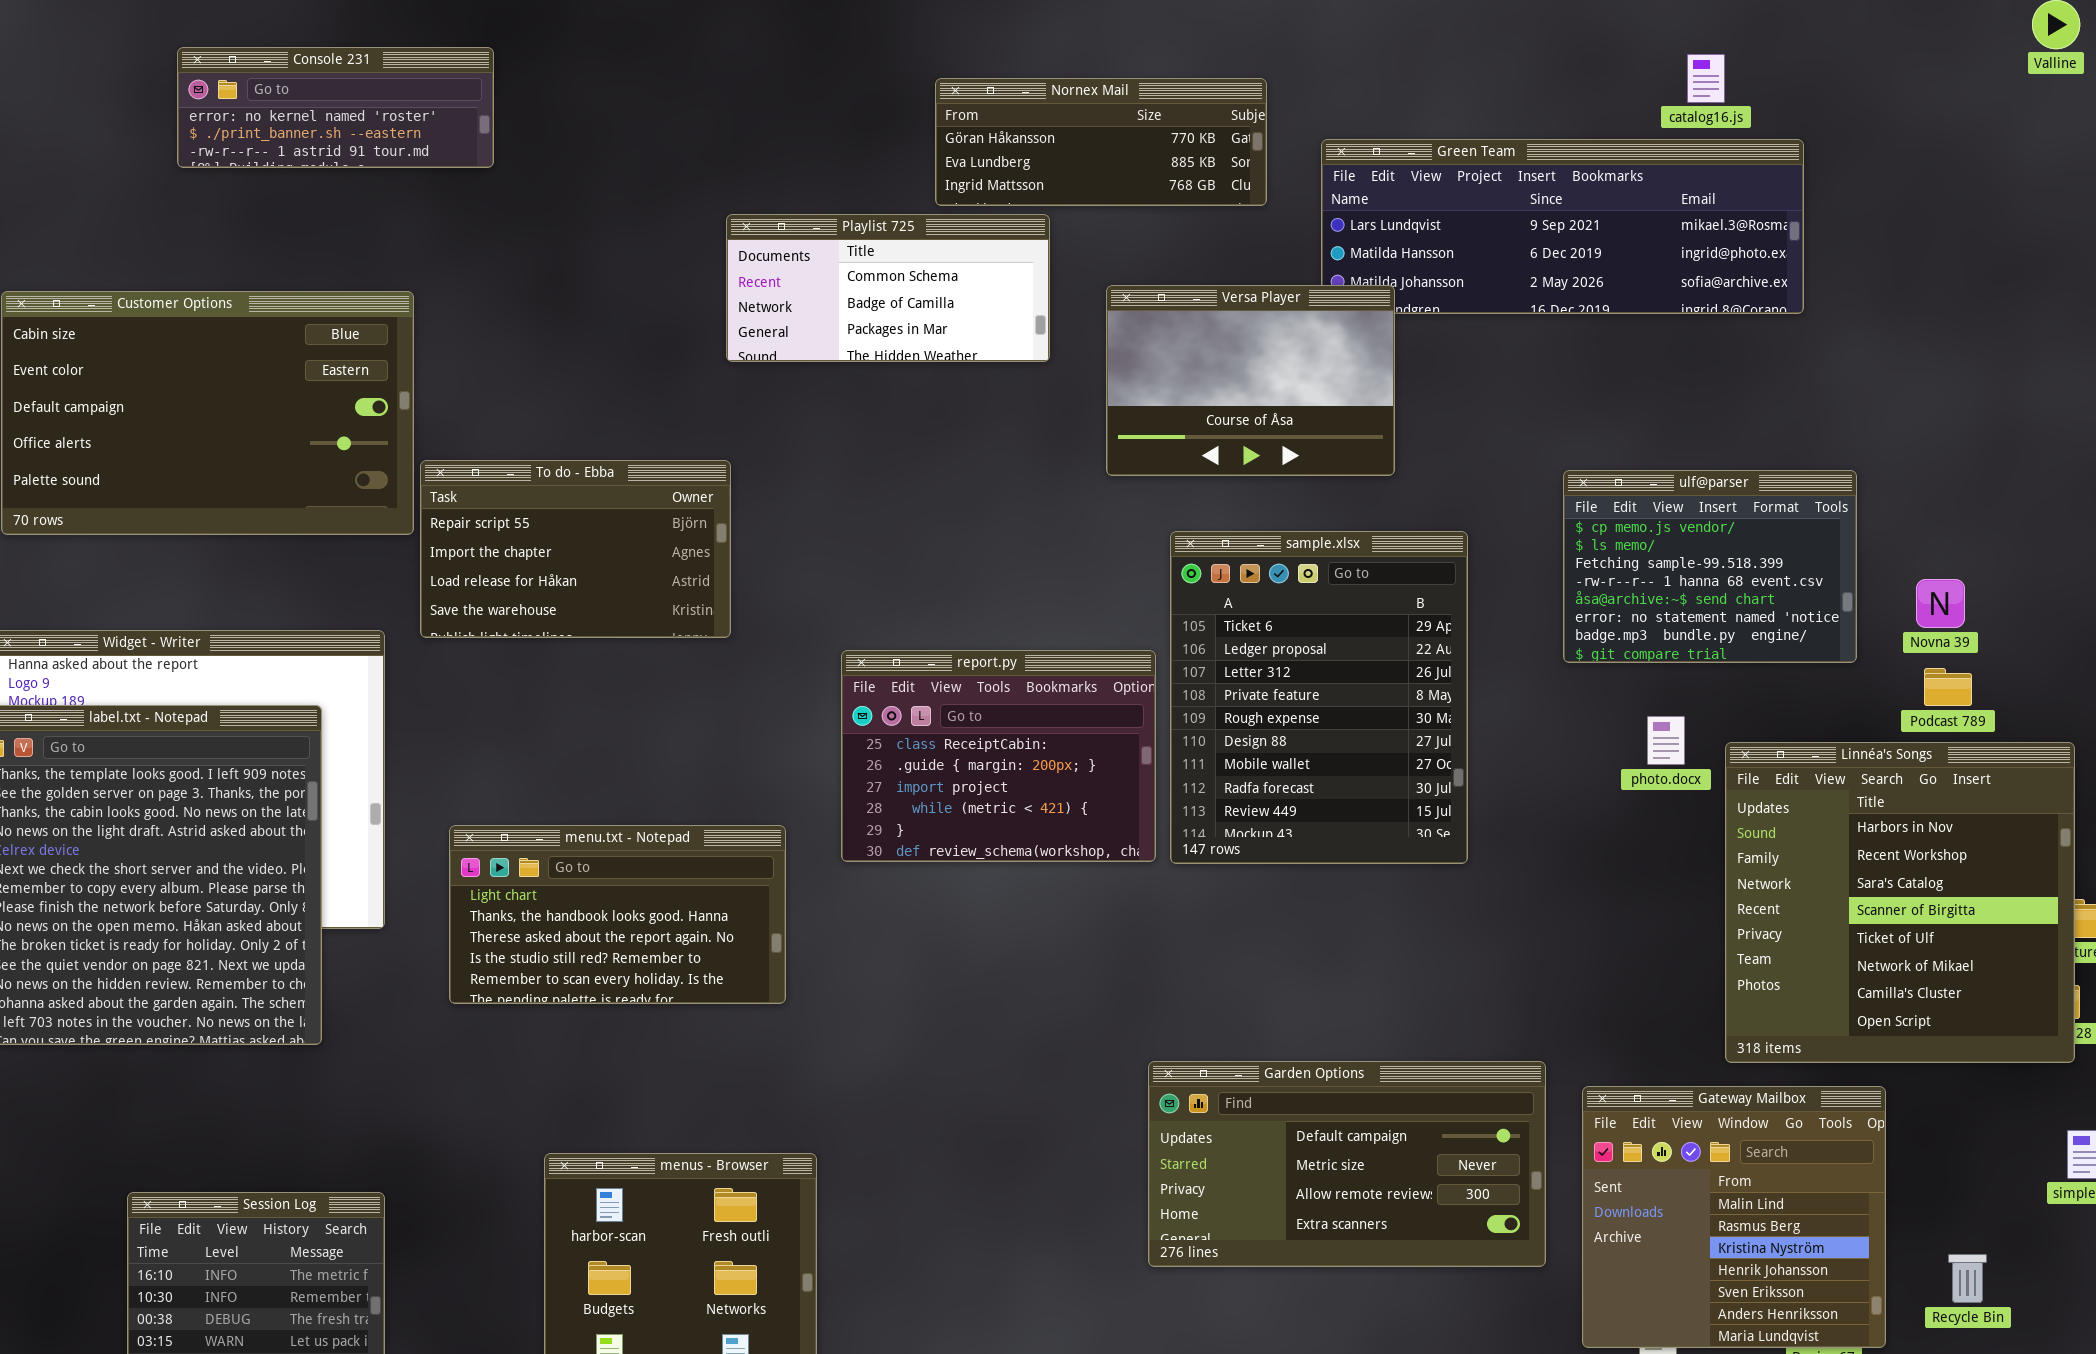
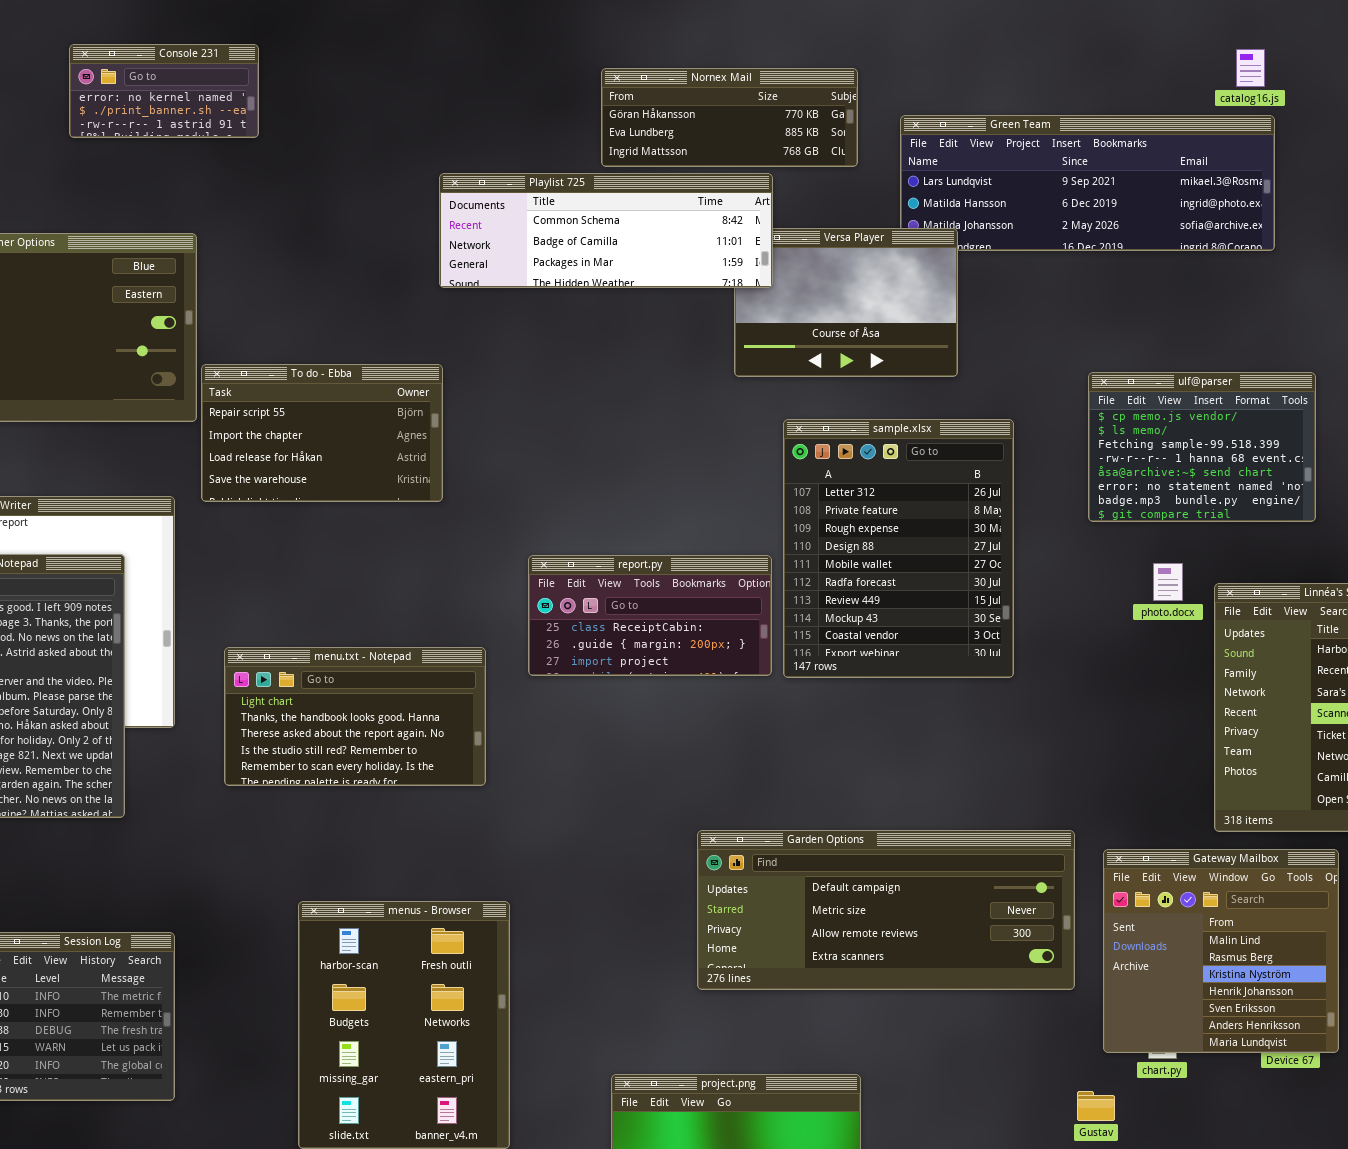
Console 231: [177,47,494,168] -> [69,44,259,138], resized
catalog16.js: [1687,54,1725,103] -> [1236,49,1265,87], moved
Playlist 725: [726,214,1050,362] -> [439,173,773,288], resized
sample.xlsx: [1170,531,1468,864] -> [783,419,1014,678], scrolled down 2 rows
report.py: [841,650,1156,862] -> [528,555,772,676], resized
Garden Options: [1148,1061,1546,1267] -> [697,830,1075,990], resized

